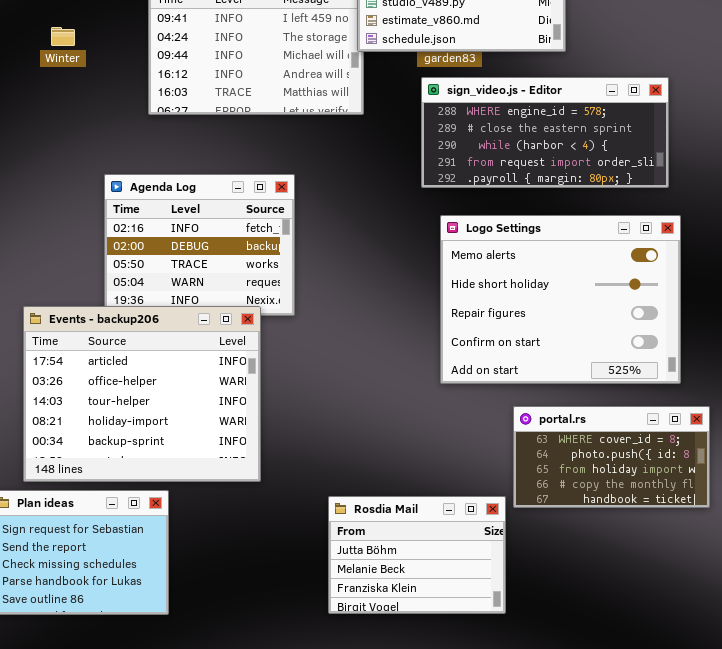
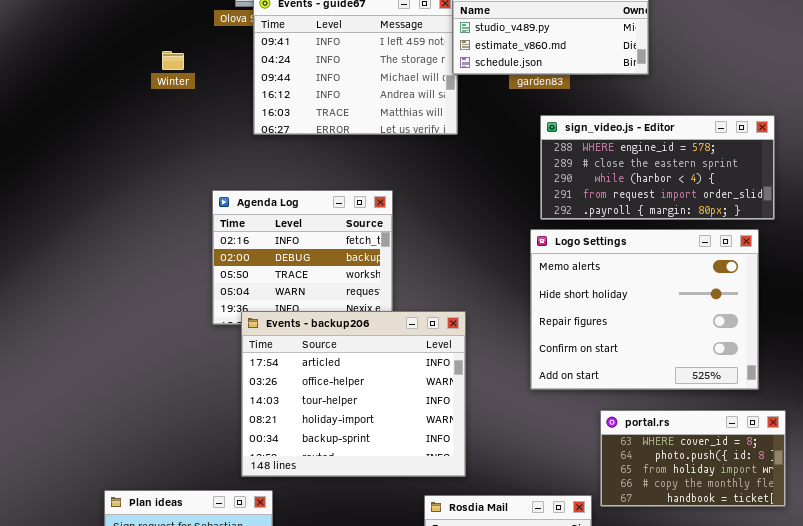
sign_video.js - Editor: [421,77,669,188] -> [540,115,775,220], moved
Events - backup206: [23,306,261,482] -> [241,311,466,477], moved

